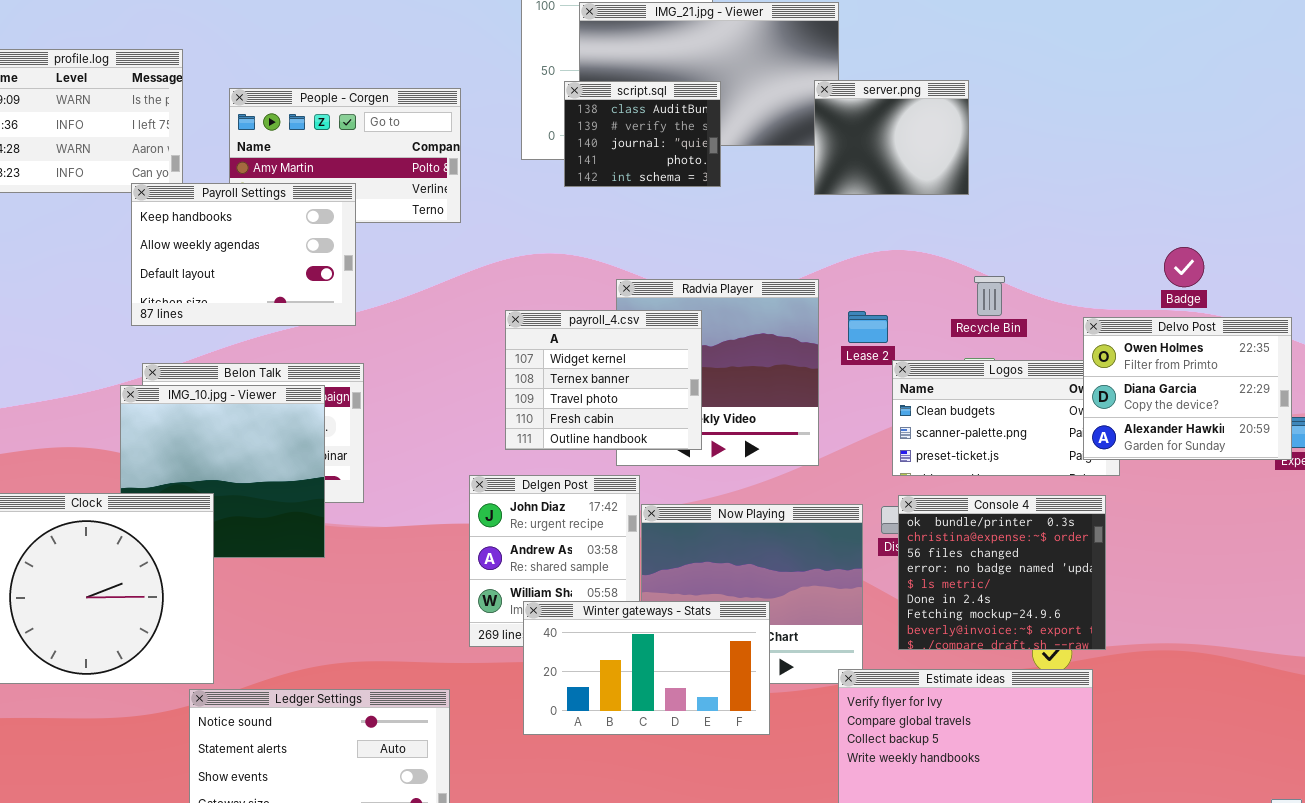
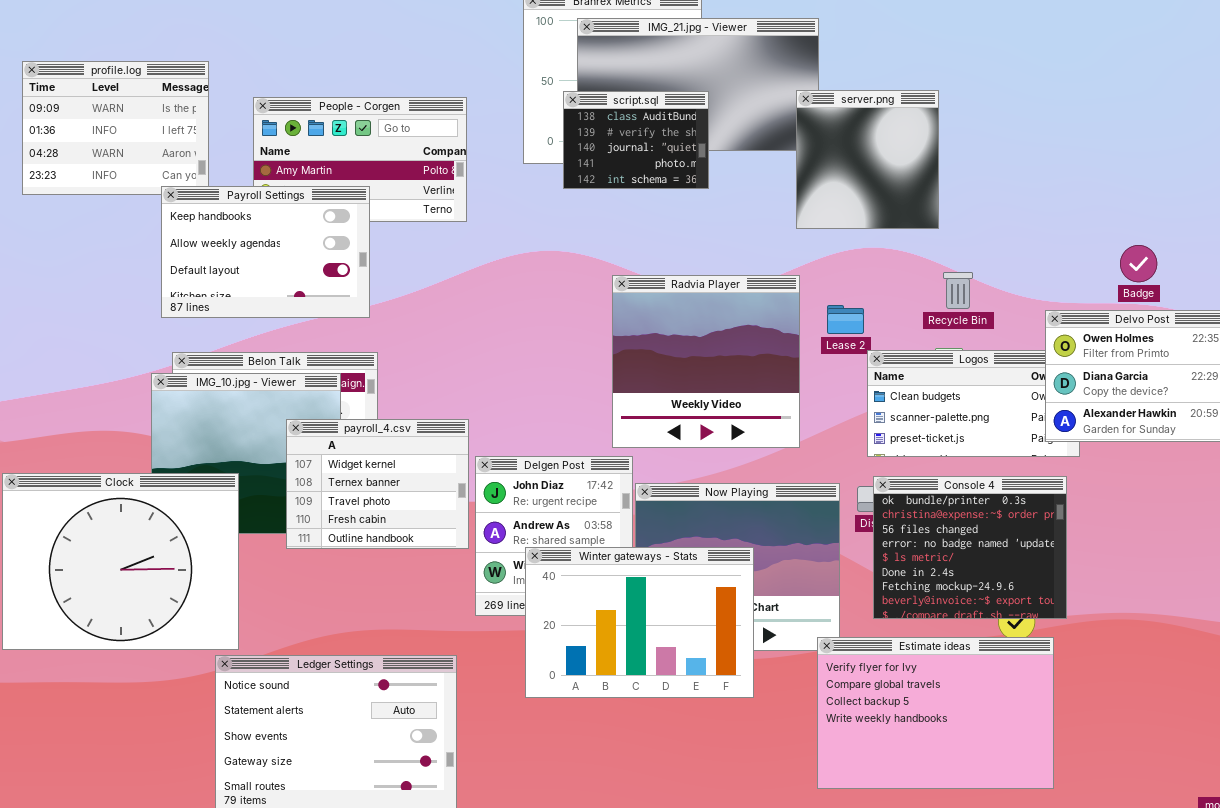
server.png: [814,80,969,195] -> [796,90,939,229], resized
payroll_4.csv: [505,310,702,450] -> [286,419,469,549], moved
Winter gateways - Stats: [523,601,770,735] -> [525,547,754,698], resized

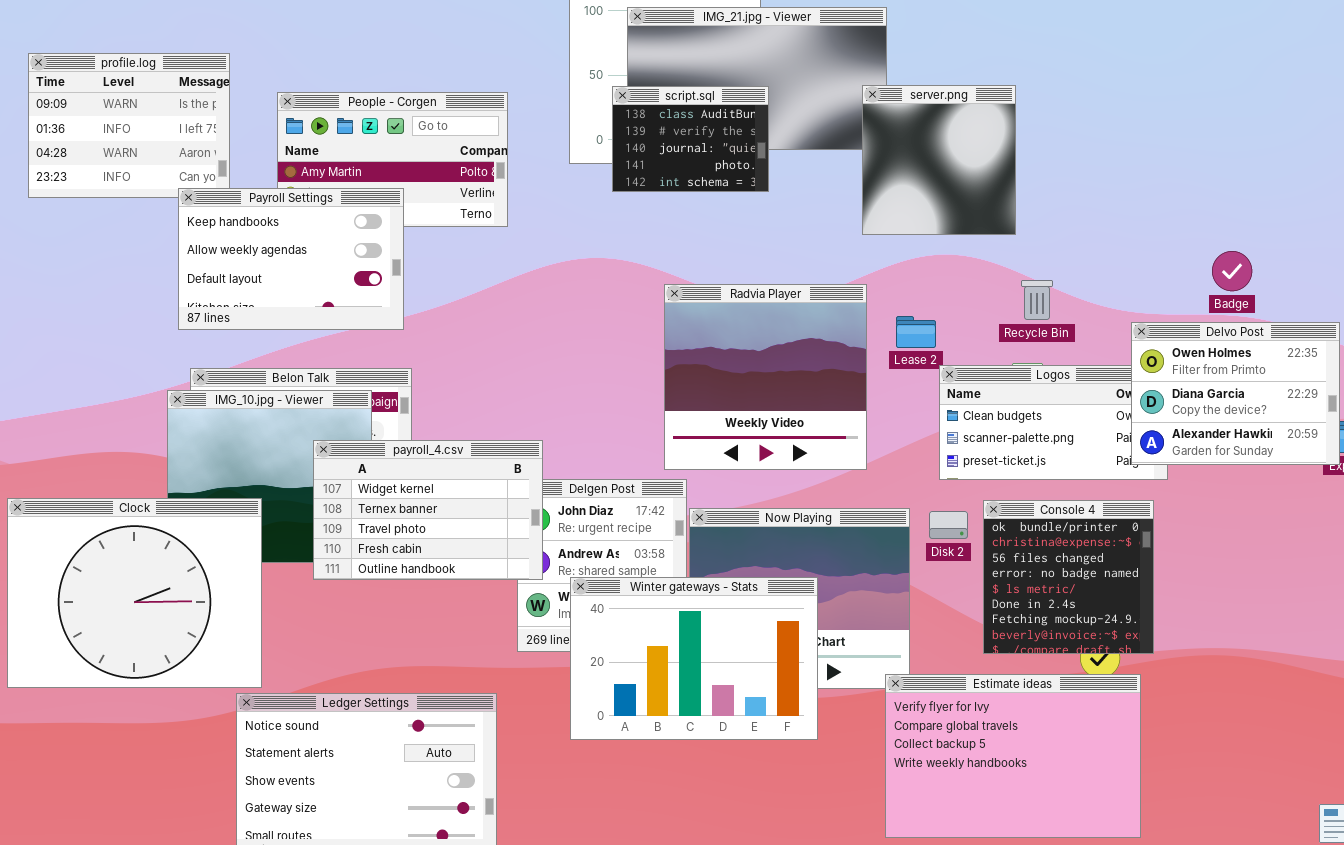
payroll_4.csv: [286,419,469,549] -> [313,440,543,580], resized
Console 4: [873,476,1067,619] -> [983,500,1154,654], resized

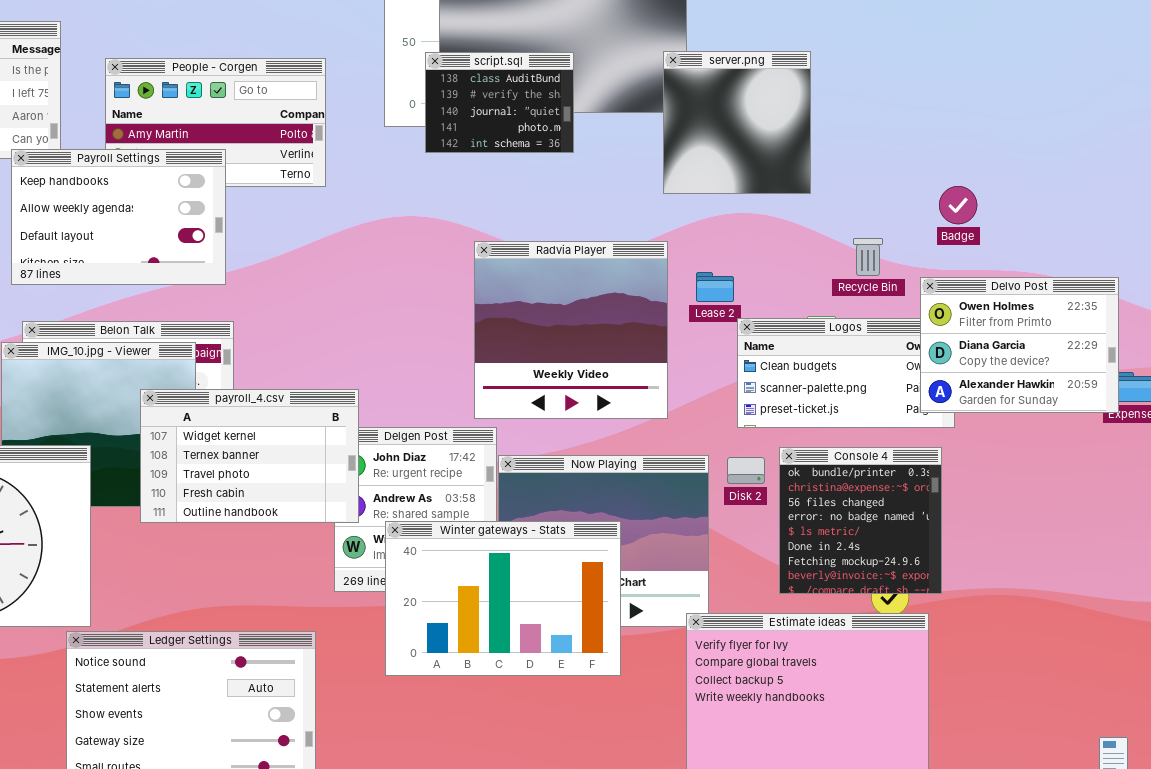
Badge: [1212,251,1252,291] -> [939,186,977,224], moved
Recycle Bin: [1021,280,1053,320] -> [853,238,883,276], moved

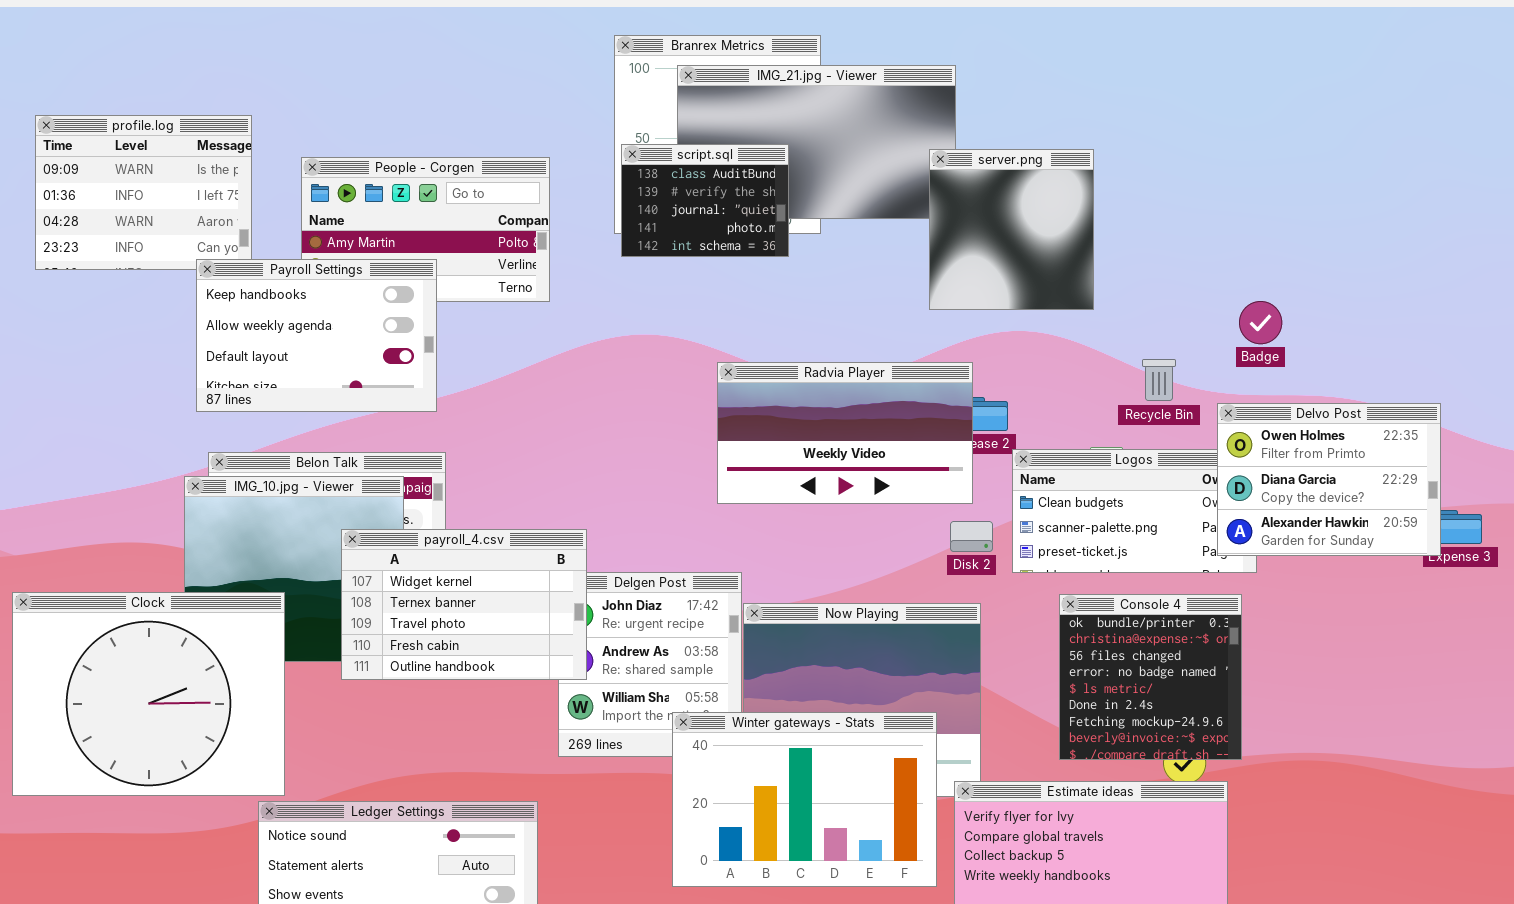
script.sql: [425,52,574,153] -> [621,144,789,257], moved
Radvia Player: [474,241,668,419] -> [717,362,973,504], resized
Disk 2: [727,457,765,484] -> [950,521,993,552], moved
Winter gateways - Stats: [385,521,621,676] -> [672,712,937,887], moved

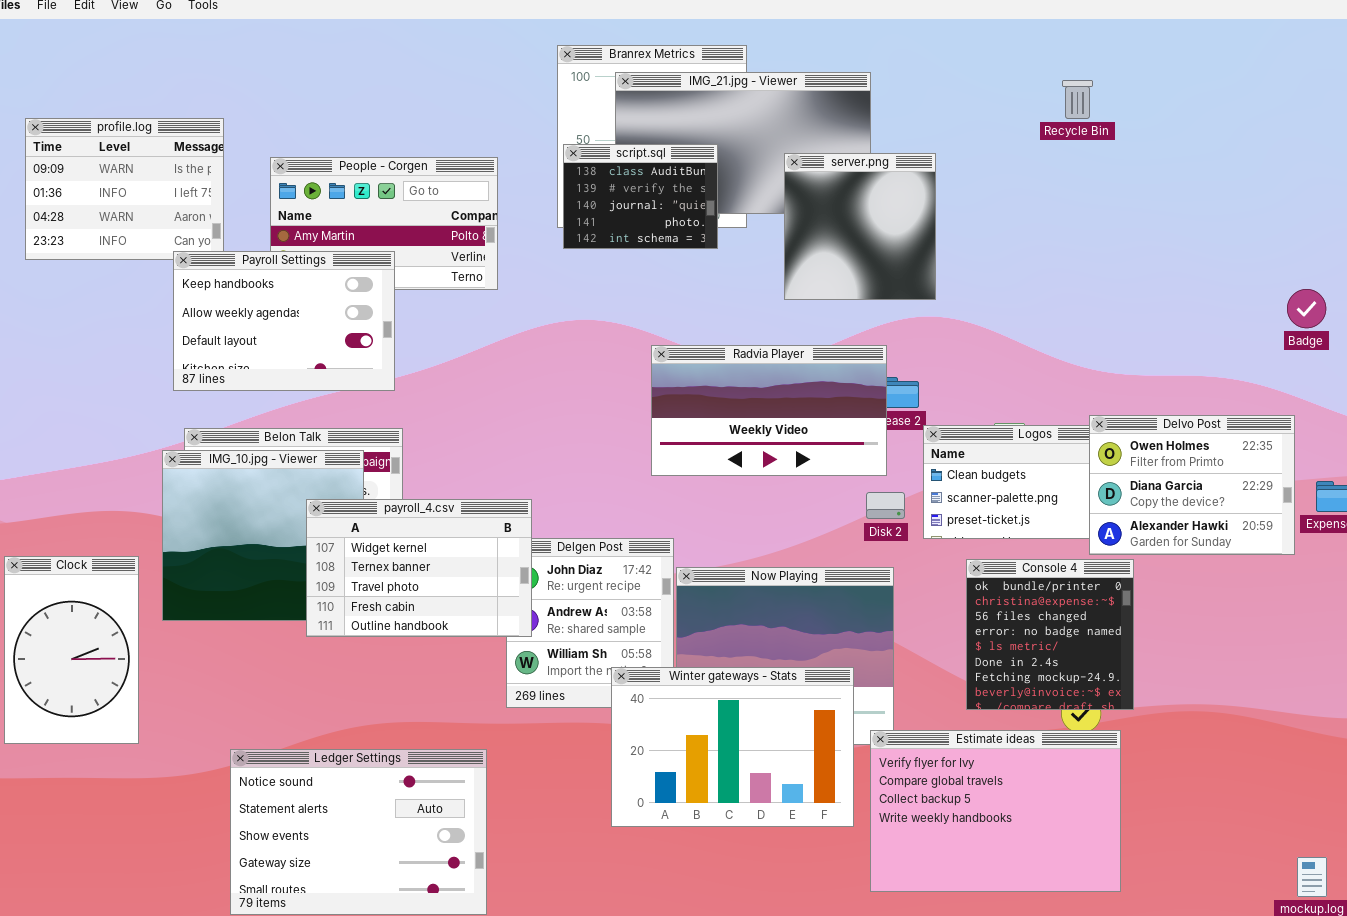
server.png: [929,149,1094,310] -> [784,153,936,300], moved
Badge: [1239,301,1282,344] -> [1287,289,1326,328], moved
Recycle Bin: [1142,359,1176,401] -> [1062,80,1093,119], moved
Delvo Post: [1217,403,1441,556] -> [1089,415,1295,555], moved
Clock: [12,592,285,796] -> [4,556,139,744], resized

